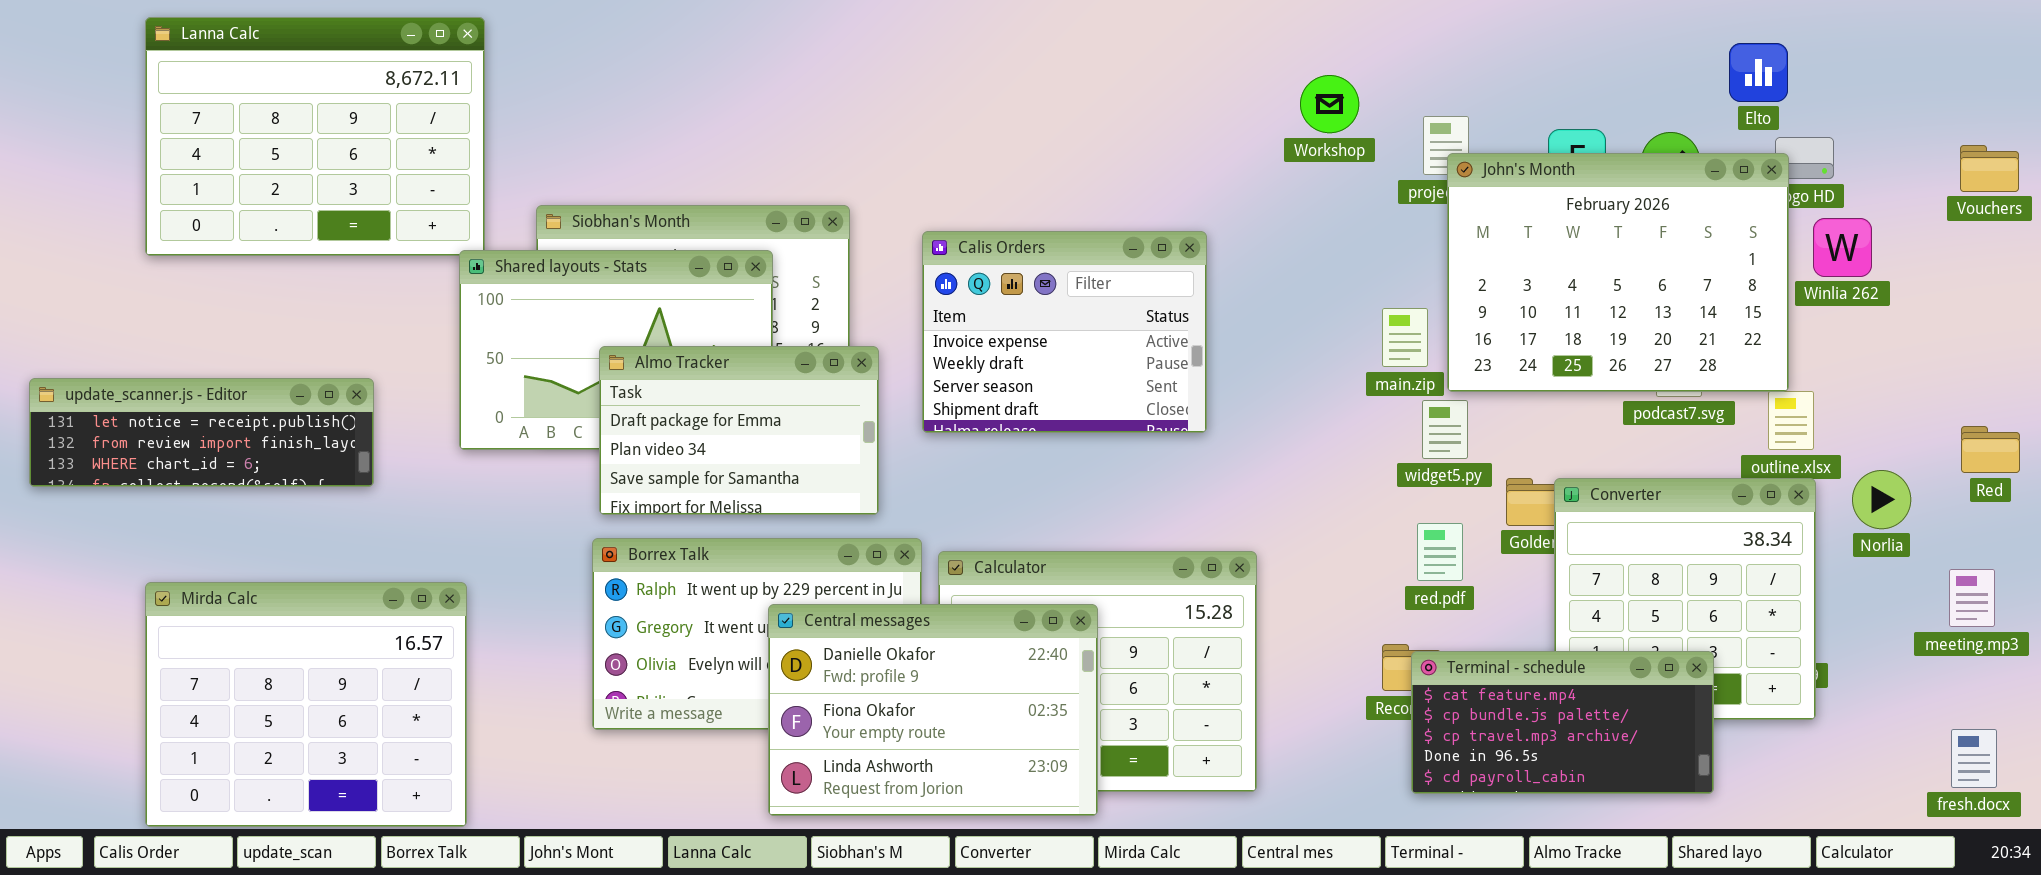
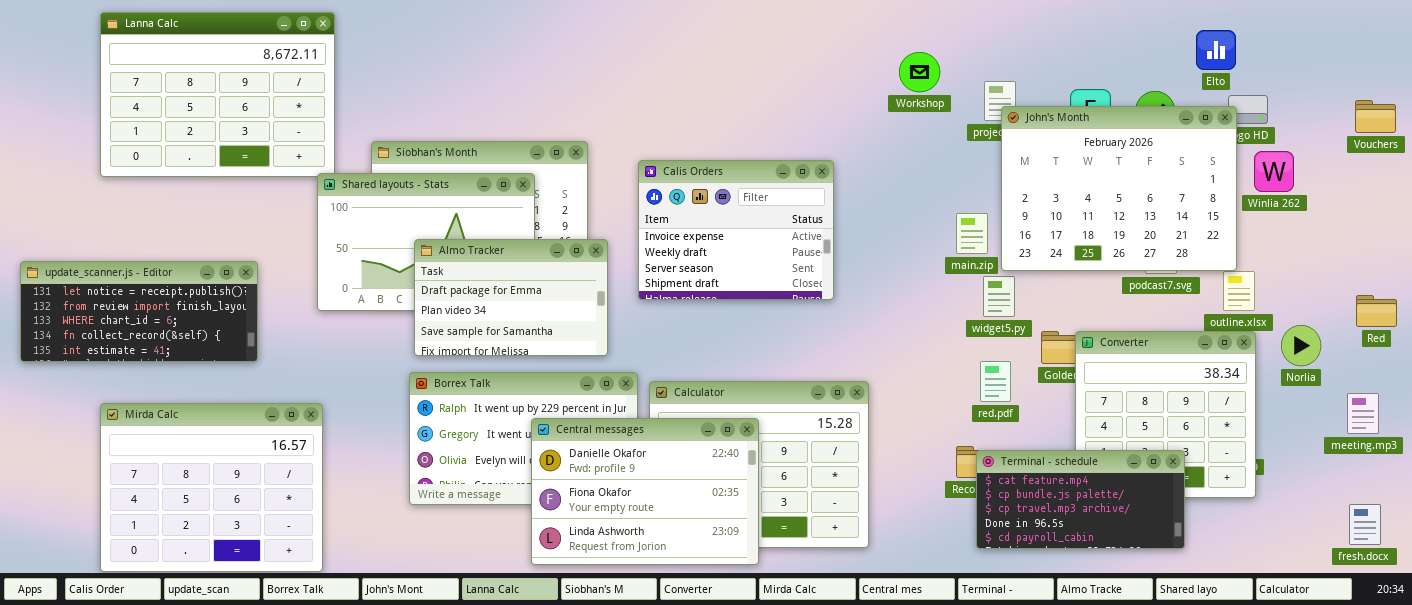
update_scanner.js - Editor: [29,378,374,487] -> [20,261,258,362], resized

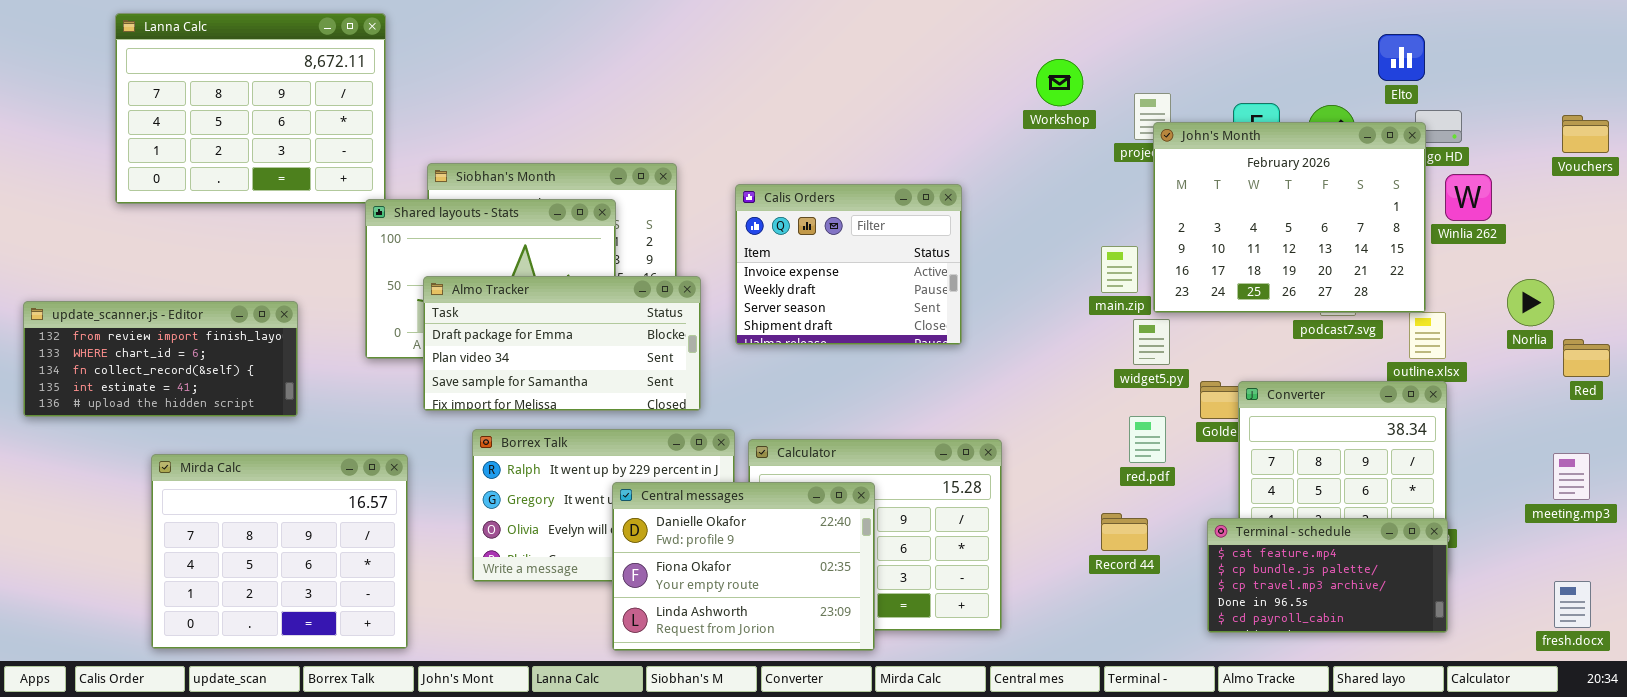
Almo Tracker: [414,239,608,356] -> [423,276,701,411], resized
update_scanner.js - Editor: [20,261,258,362] -> [23,301,298,417], scrolled down 1 row
Norlia: [1281,325,1321,366] -> [1507,279,1554,326], moved
Mirda Calc: [100,403,323,572] -> [151,454,408,649], moved
Terminal - schedule: [976,450,1185,549] -> [1207,518,1448,633], moved

